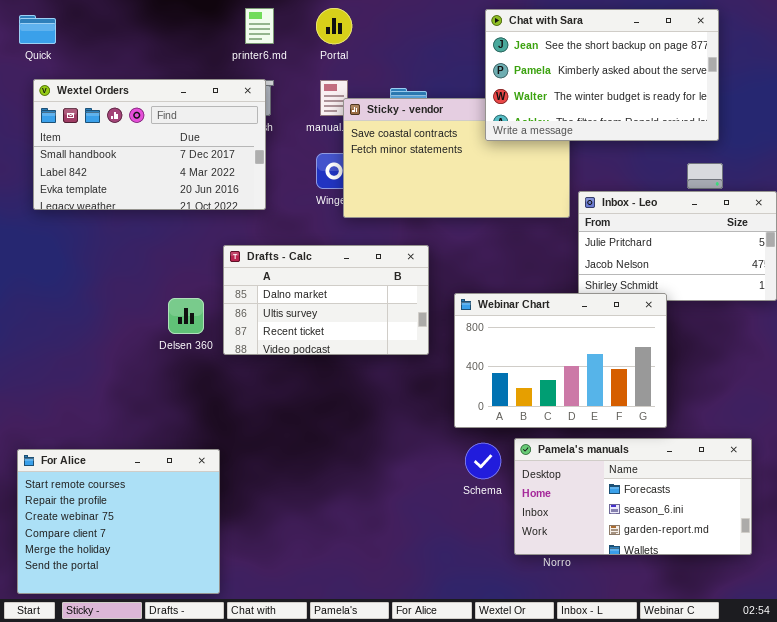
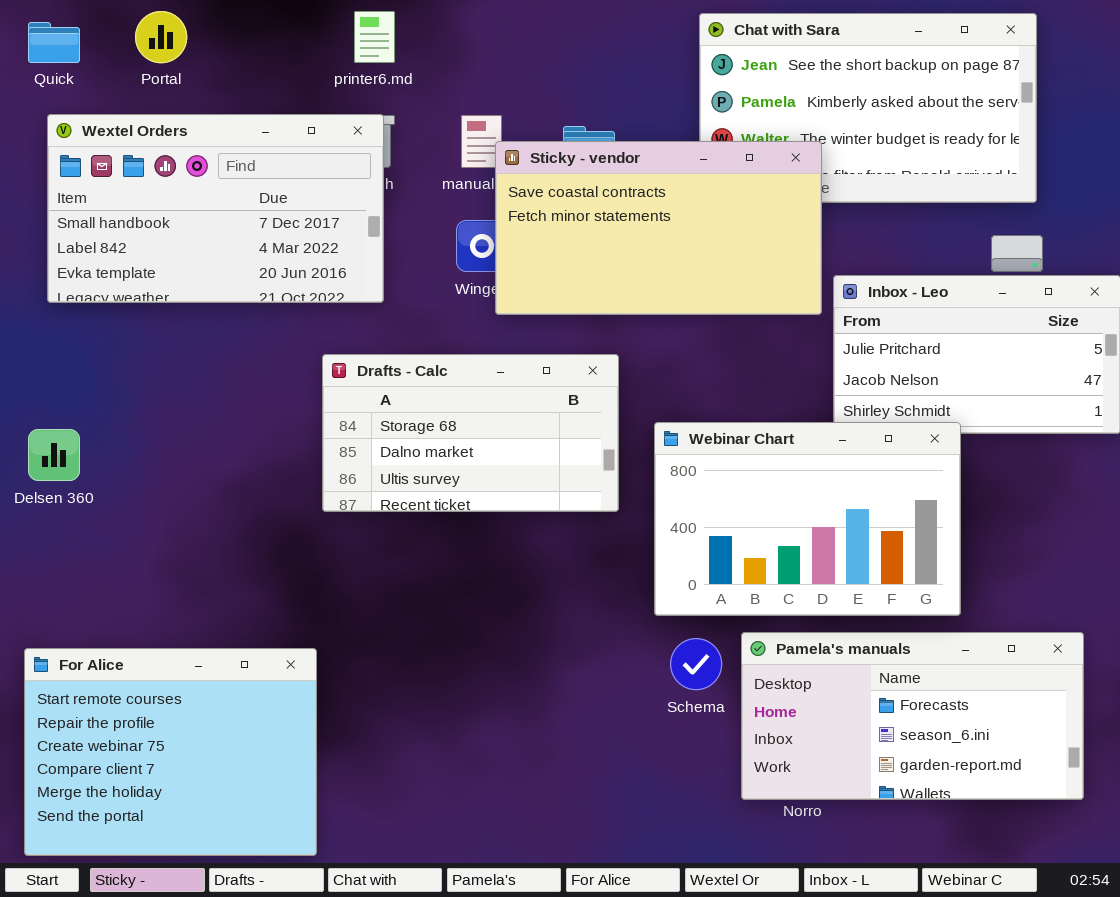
Portal: [316,8,352,44] -> [135,11,187,63], moved
Sticky - vendor: [343,98,570,218] -> [495,141,822,315], raised
Drafts - Calc: [223,245,429,355] -> [322,354,619,512], scrolled up 1 row
Delsen 360: [168,298,204,334] -> [28,429,80,481], moved

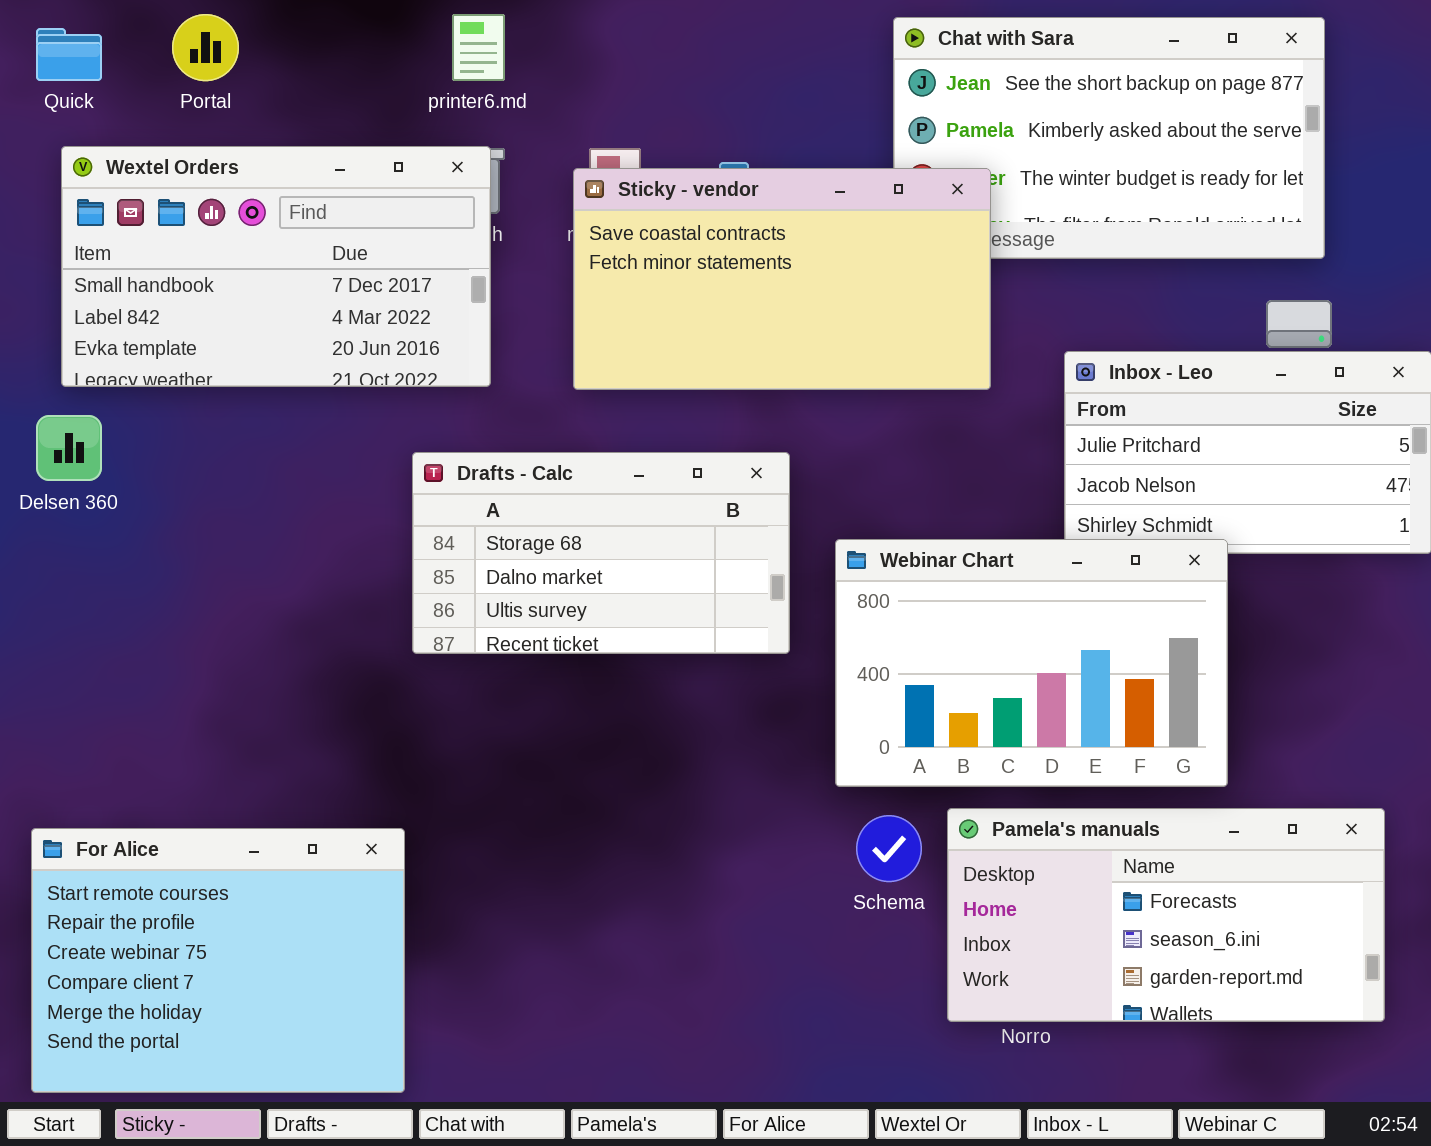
Sticky - vendor: [495,141,822,315] -> [573,168,991,390], moved
Delsen 360: [28,429,80,481] -> [36,415,102,481], moved

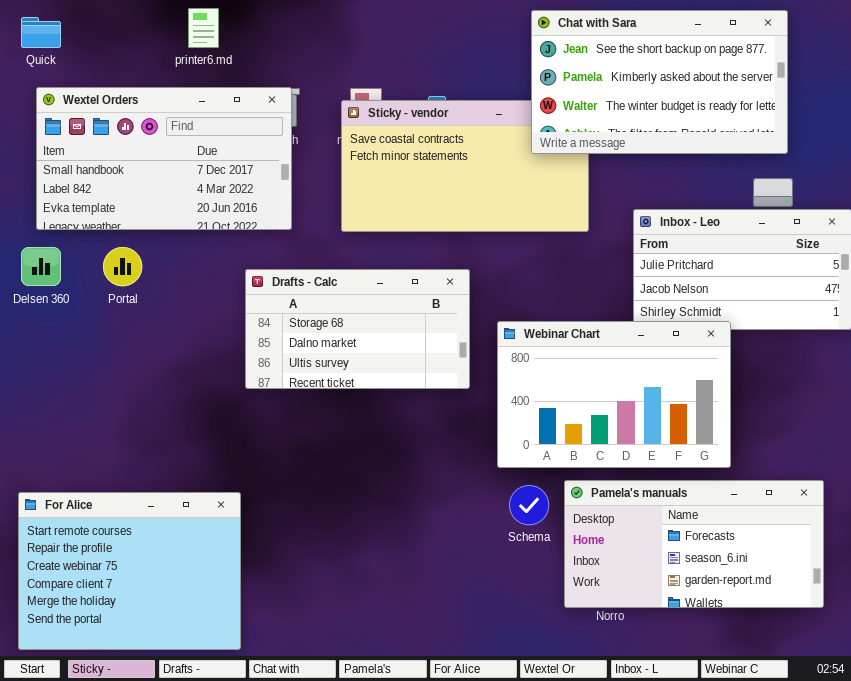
Portal: [172,14,239,81] -> [103,247,142,286], moved
printer6.md: [452,14,505,81] -> [188,8,219,48], moved
Chat with Sara: [893,17,1325,259] -> [531,10,788,154], raised

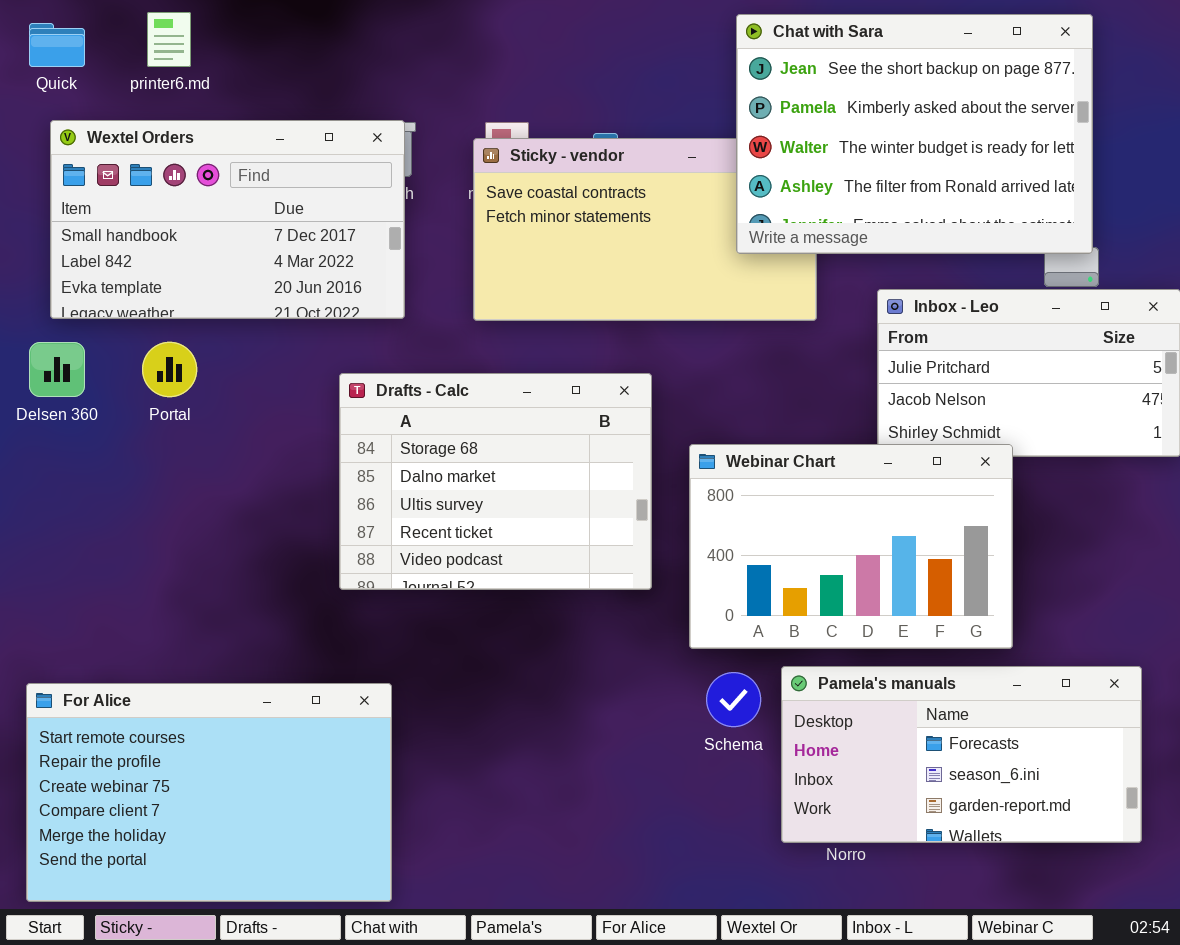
printer6.md: [188,8,219,48] -> [147,12,191,67], moved
Chat with Sara: [531,10,788,154] -> [736,14,1093,254], resized
Drafts - Calc: [245,269,470,389] -> [339,373,652,590], resized
For Alice: [18,492,241,650] -> [26,683,392,902], resized

